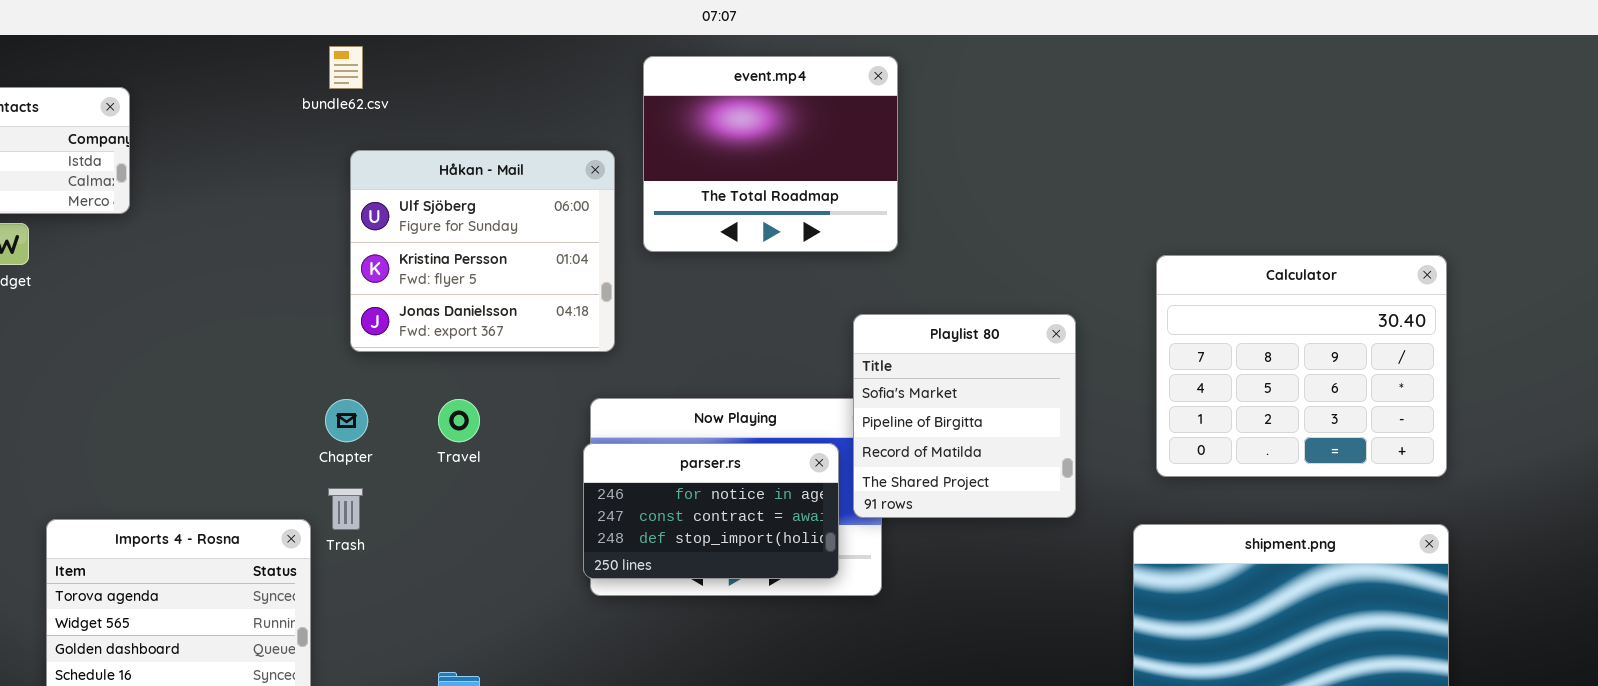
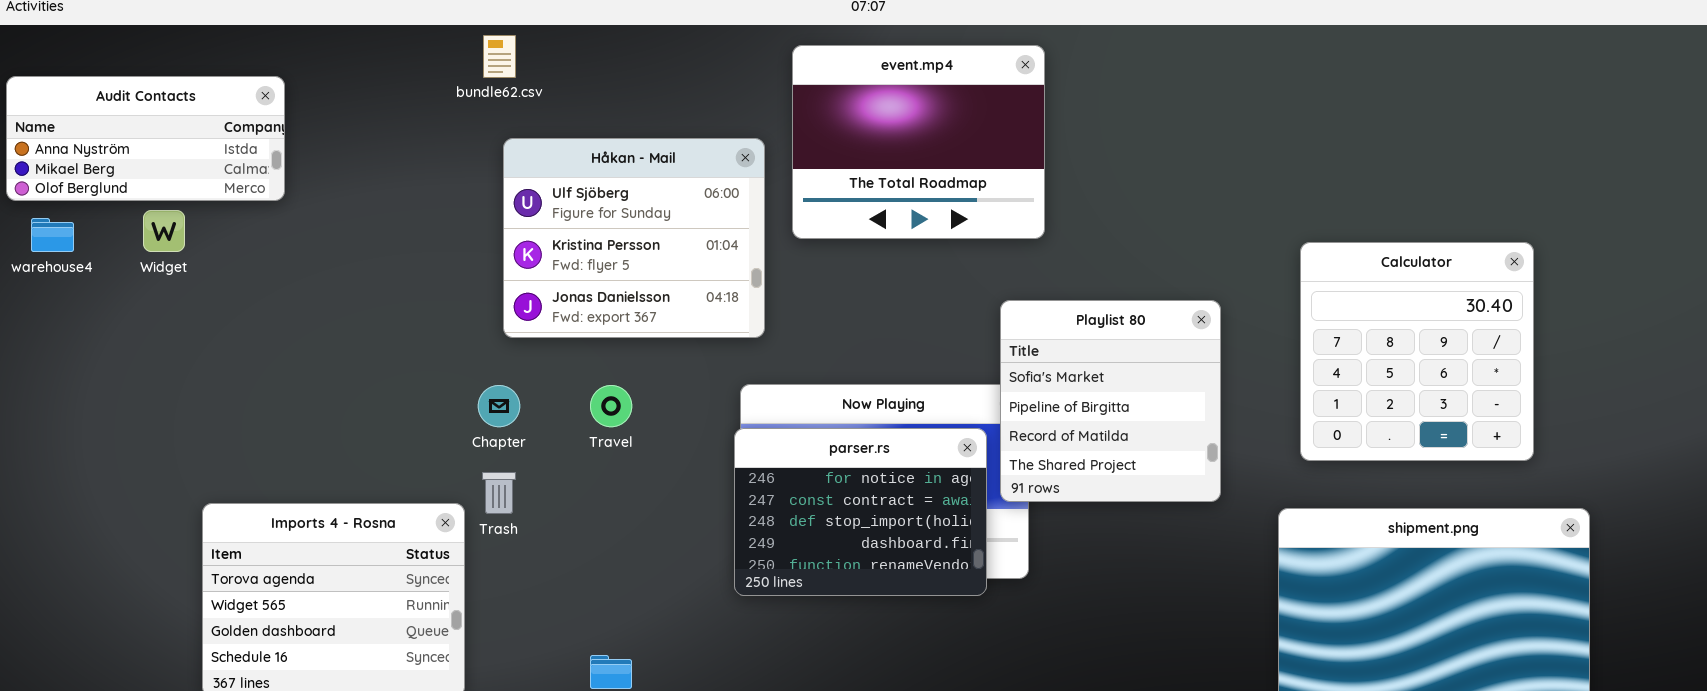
Calculator: [1156,255,1447,477] -> [1300,242,1534,461], resized
parser.rs: [583,443,839,579] -> [734,428,987,596], resized

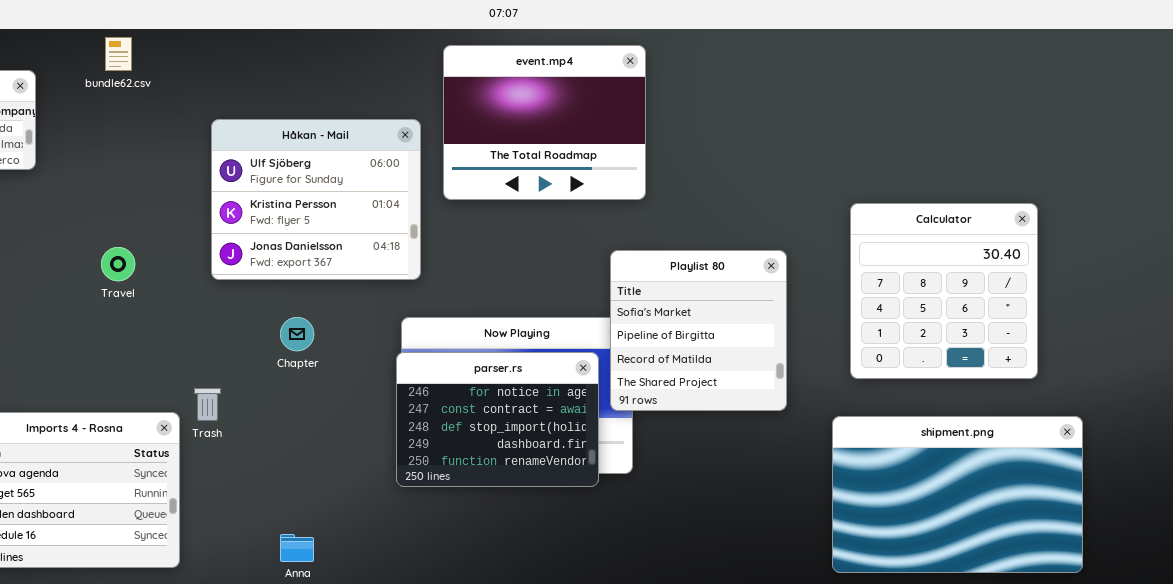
bundle62.csv: [483,35,516,78] -> [105,37,132,71], moved
Chapter: [478,385,520,427] -> [280,317,314,351], moved
Travel: [590,385,632,427] -> [101,247,135,281], moved

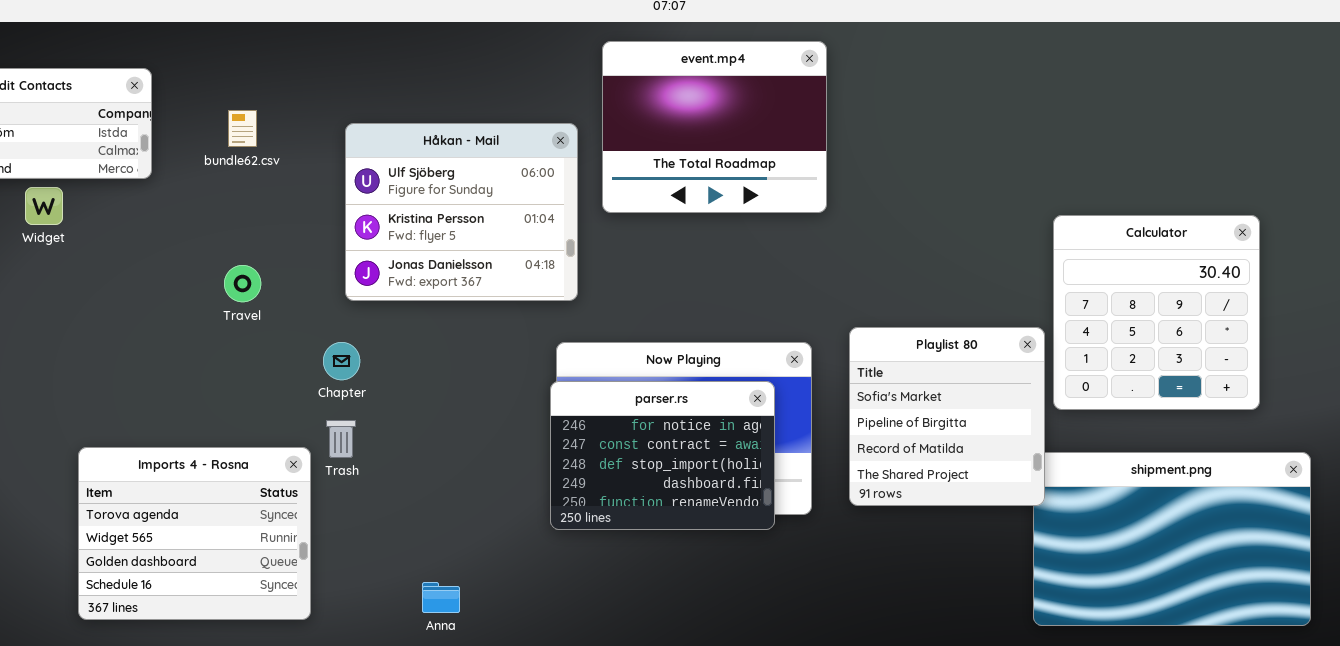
bundle62.csv: [105,37,132,71] -> [228,110,257,147], moved
Playlist 80: [610,250,787,411] -> [849,327,1045,506], moved
Chapter: [280,317,314,351] -> [323,342,360,380], moved

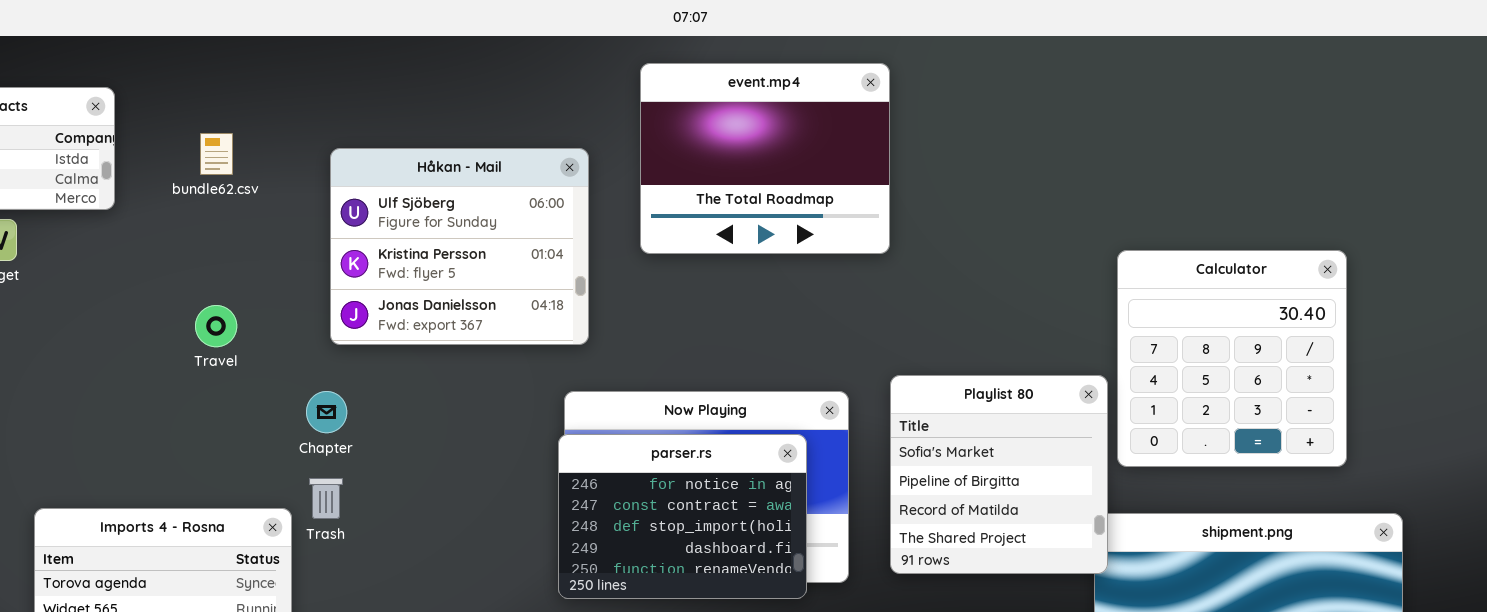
event.mp4: [602,41,827,213] -> [640,63,890,254], moved

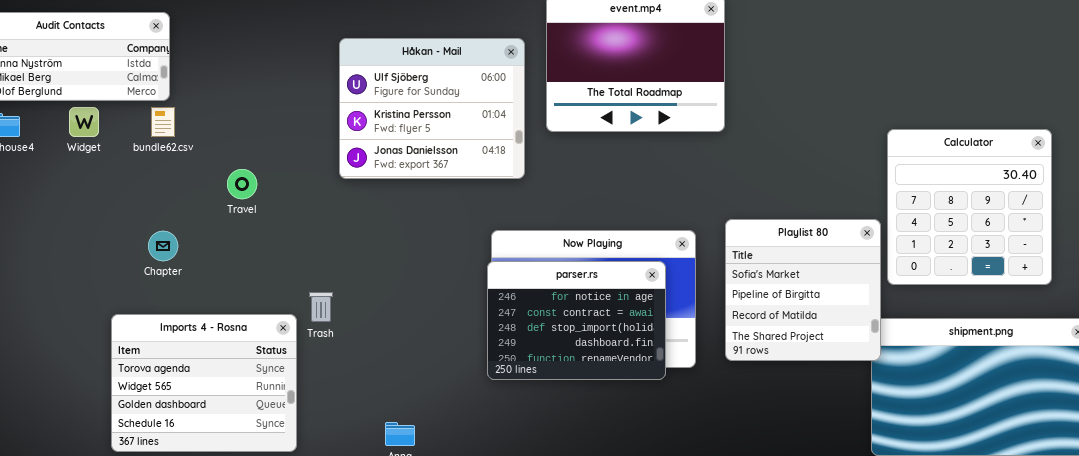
bundle62.csv: [200,133,233,175] -> [151,107,175,137], moved
Håkan - Mail: [330,148,589,345] -> [339,38,525,179], moved
Chapter: [306,391,347,433] -> [148,231,178,261], moved

